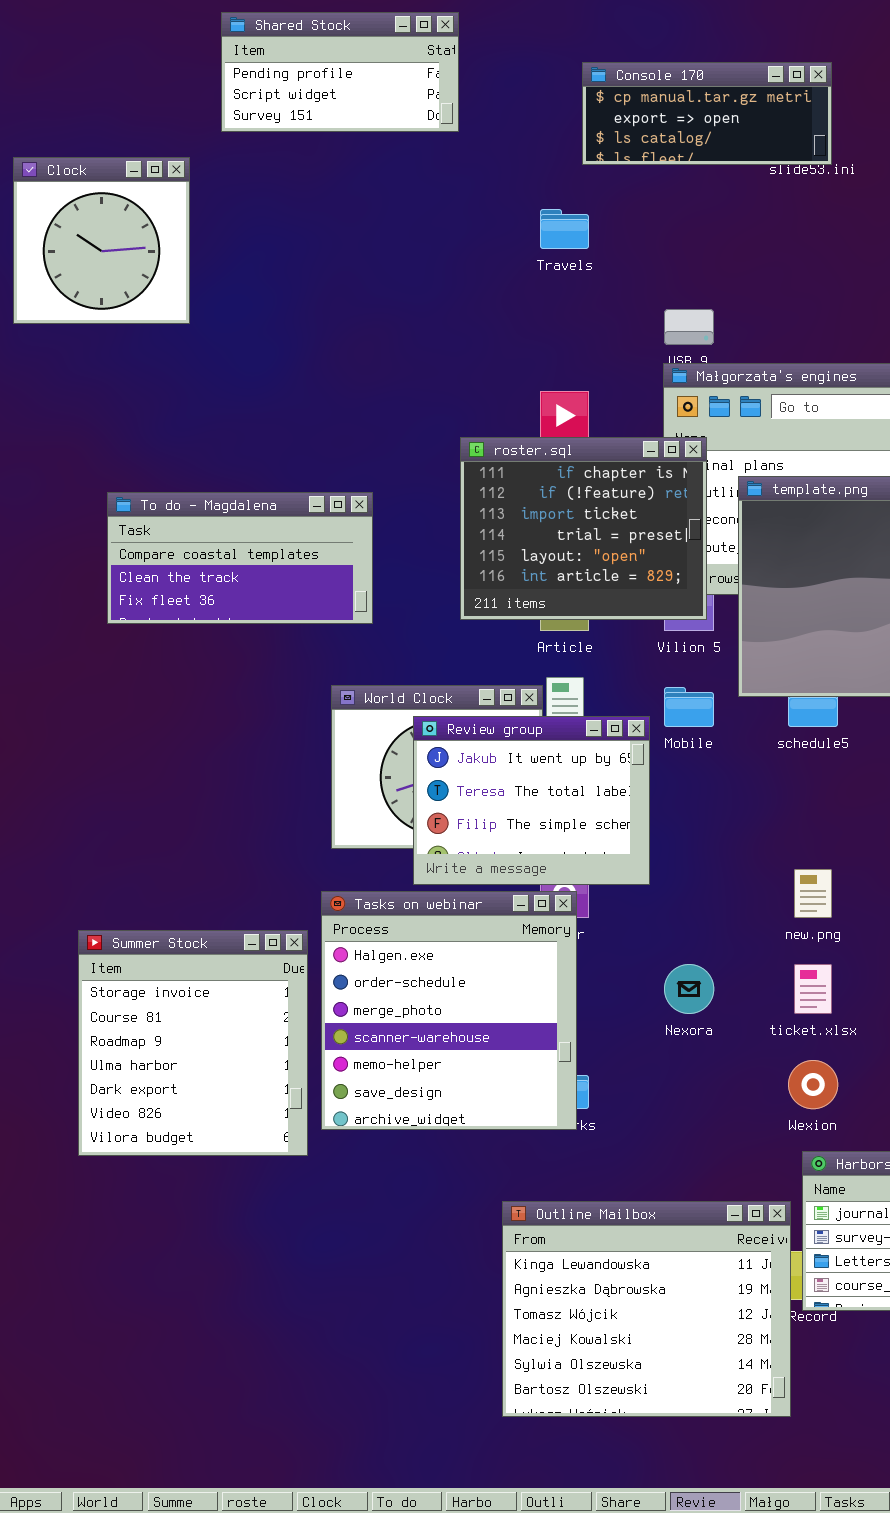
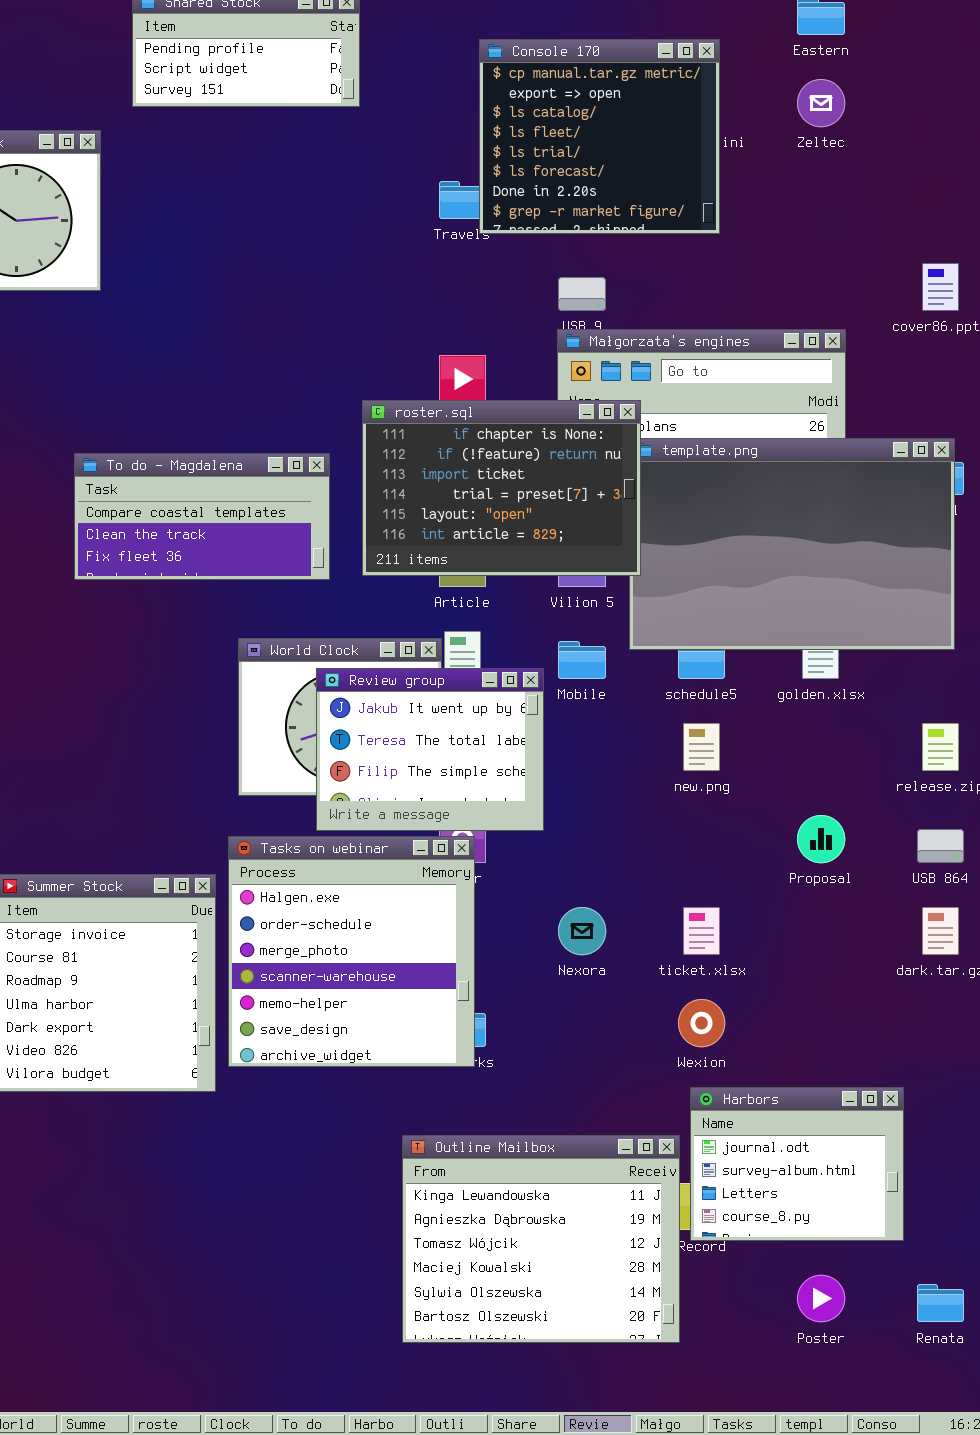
Console 170: [582,62,832,165] -> [479,39,720,234], resized
roster.sql: [460,437,707,620] -> [362,400,641,576], resized
To do - Magdalena: [107,492,373,624] -> [74,453,330,580], moved
new.png: [794,869,832,918] -> [683,723,720,771], moved

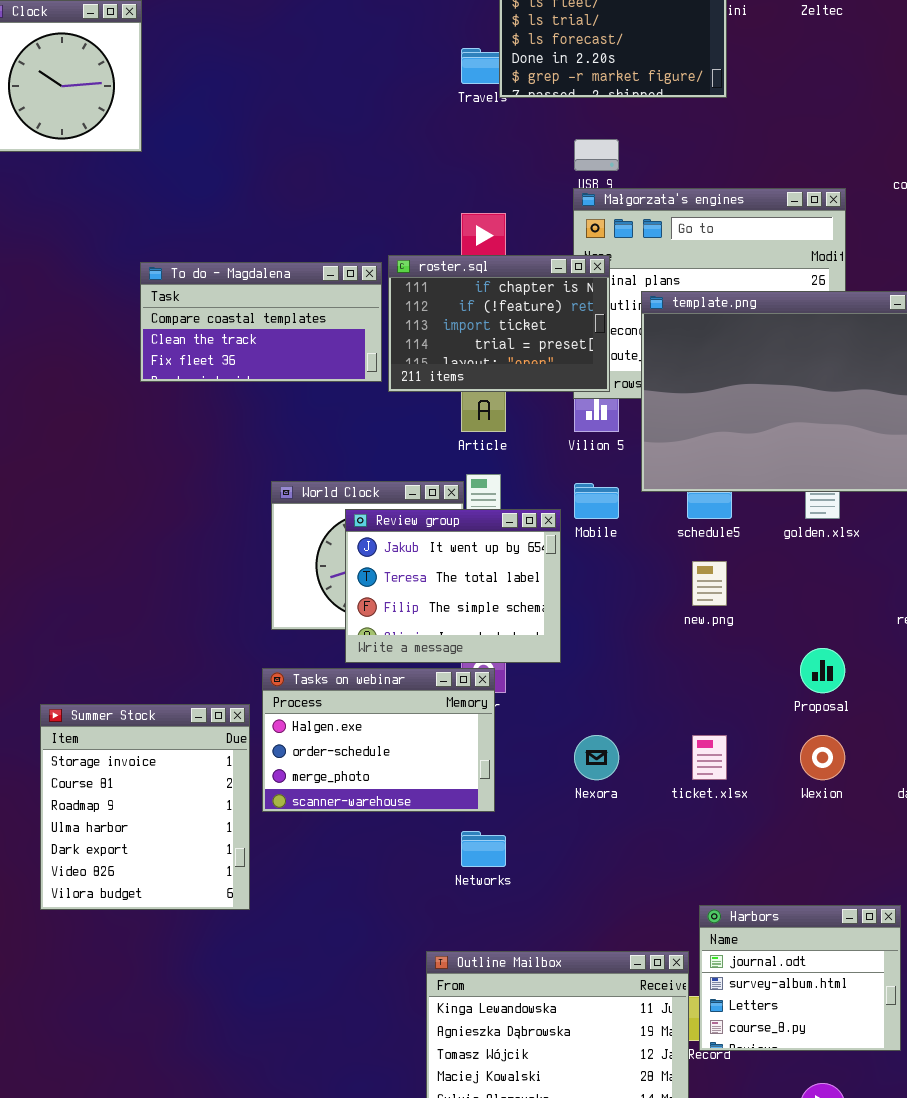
roster.sql: [362,400,641,576] -> [388,255,610,392], resized
To do - Magdalena: [74,453,330,580] -> [140,262,382,382], moved
Tasks on webinar: [228,836,475,1067] -> [262,668,495,812], resized
Wexion: [678,999,725,1047] -> [800,735,845,780], moved

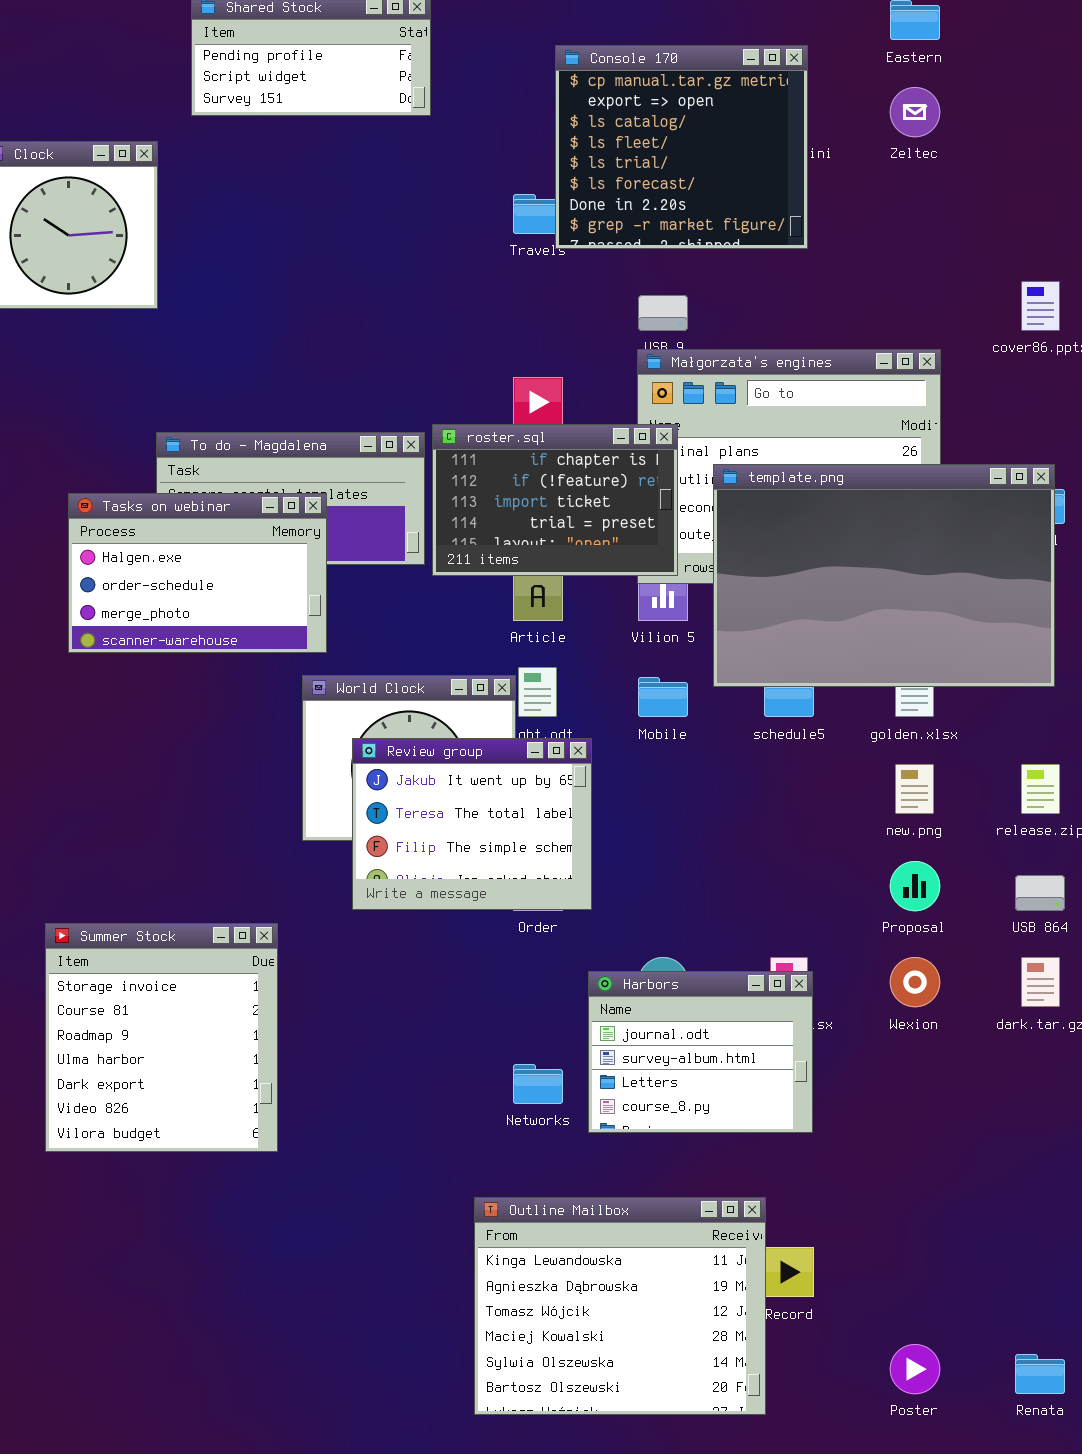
Review group: [345,509,561,663] -> [352,738,592,910], moved
new.png: [692,561,727,606] -> [895,764,934,814], moved
Tasks on webinar: [262,668,495,812] -> [68,493,327,653], moved
Harbors: [699,905,901,1051] -> [588,971,813,1133], moved

